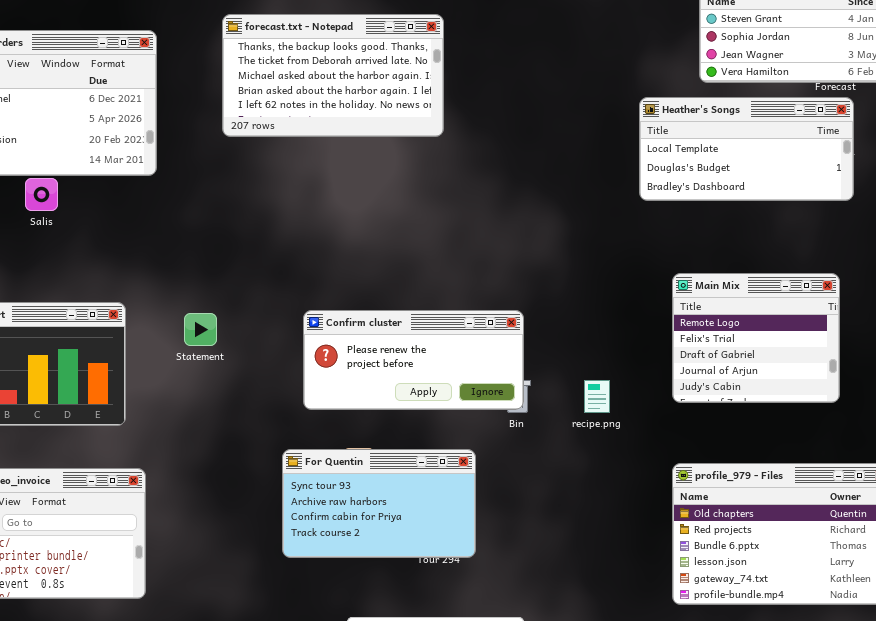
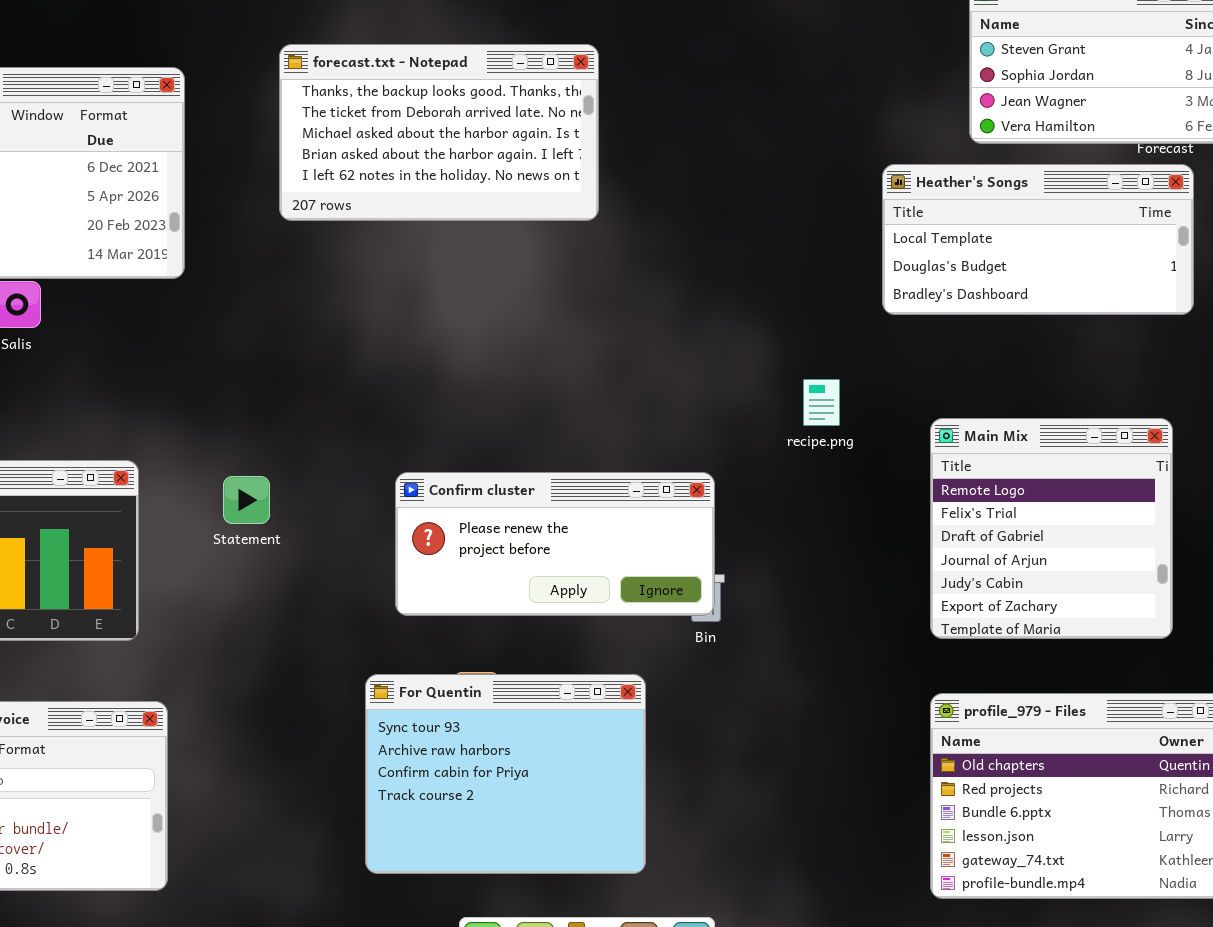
Main Mix: [672,273,840,403] -> [930,418,1173,639], resized
recipe.png: [584,380,610,413] -> [803,379,840,426], moved
For Quentin: [282,449,476,558] -> [365,674,646,874], resized

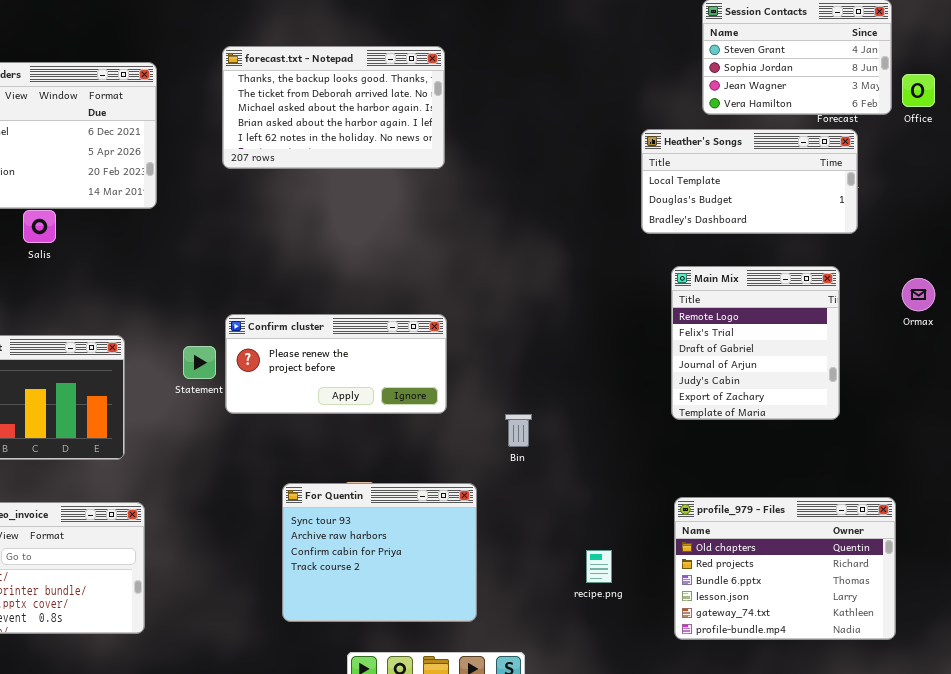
recipe.png: [803,379,840,426] -> [586,550,612,583], moved
Main Mix: [930,418,1173,639] -> [671,266,840,420], moved
Confirm cluster: [395,472,715,616] -> [225,314,447,414], moved

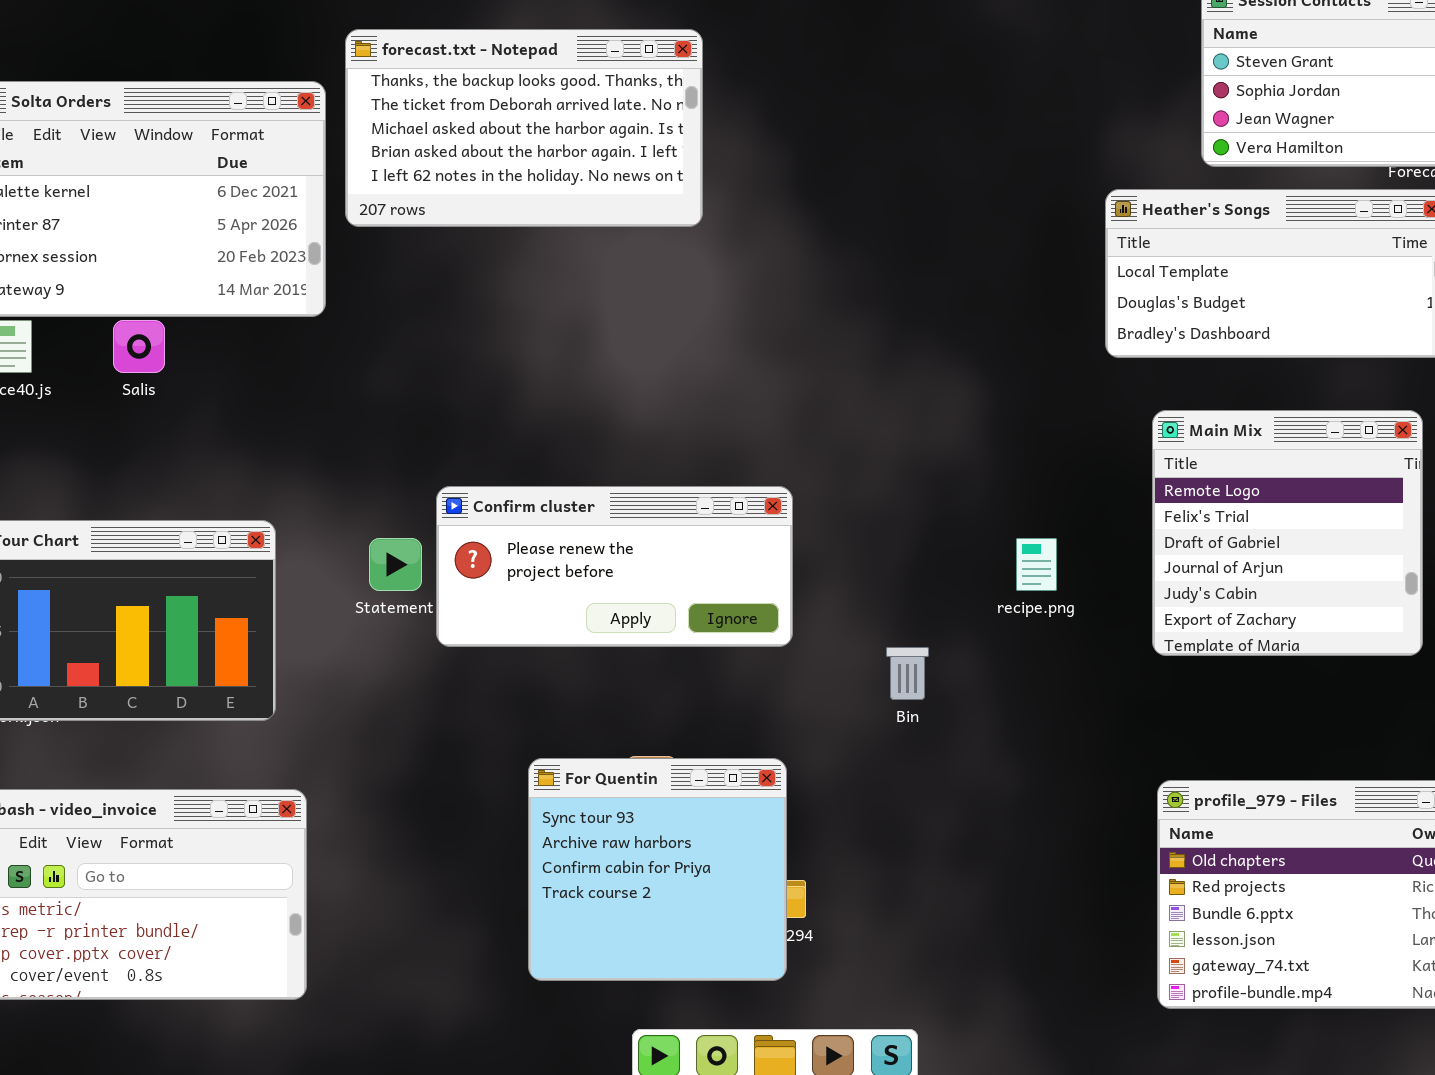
forecast.txt - Notepad: [222,46,445,169] -> [345,29,703,227], moved
For Quentin: [282,483,477,622] -> [528,758,787,981], resized
recipe.png: [586,550,612,583] -> [1016,538,1057,591], moved

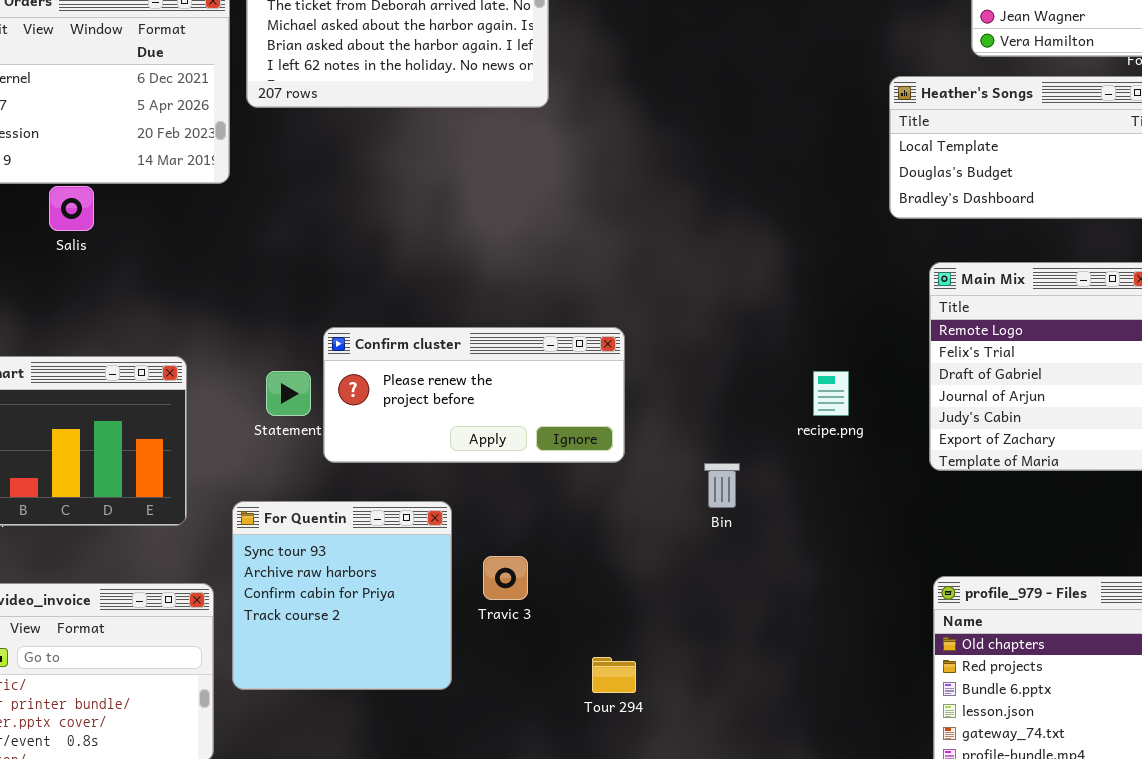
For Quentin: [528,758,787,981] -> [232,501,452,690], moved

